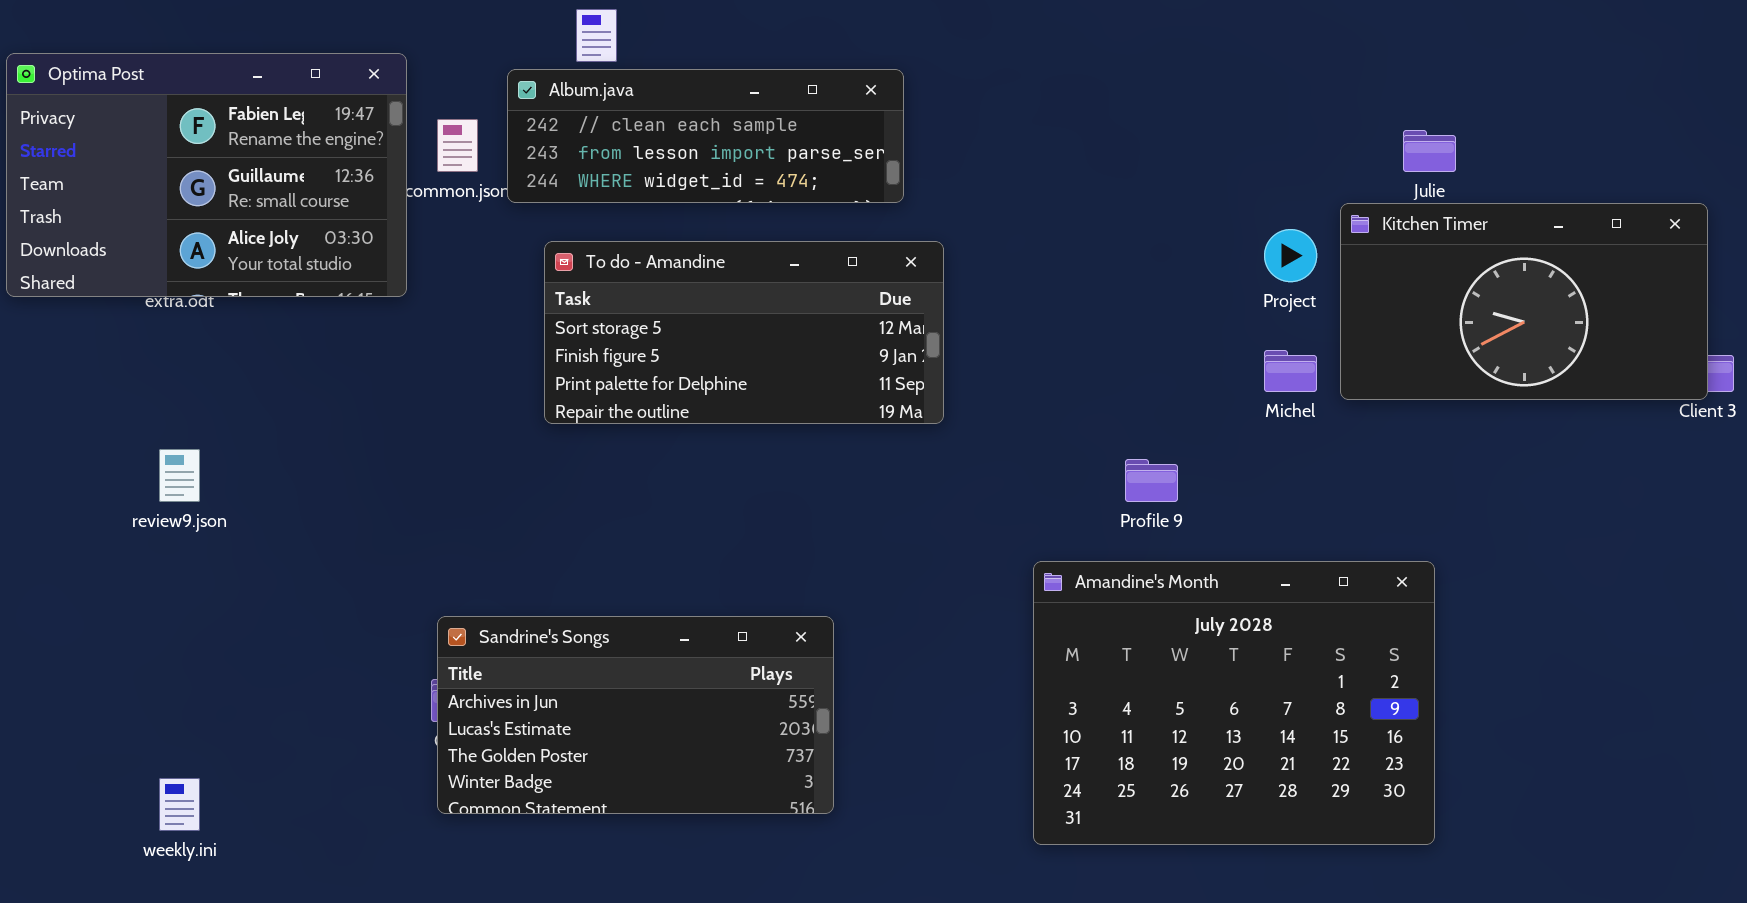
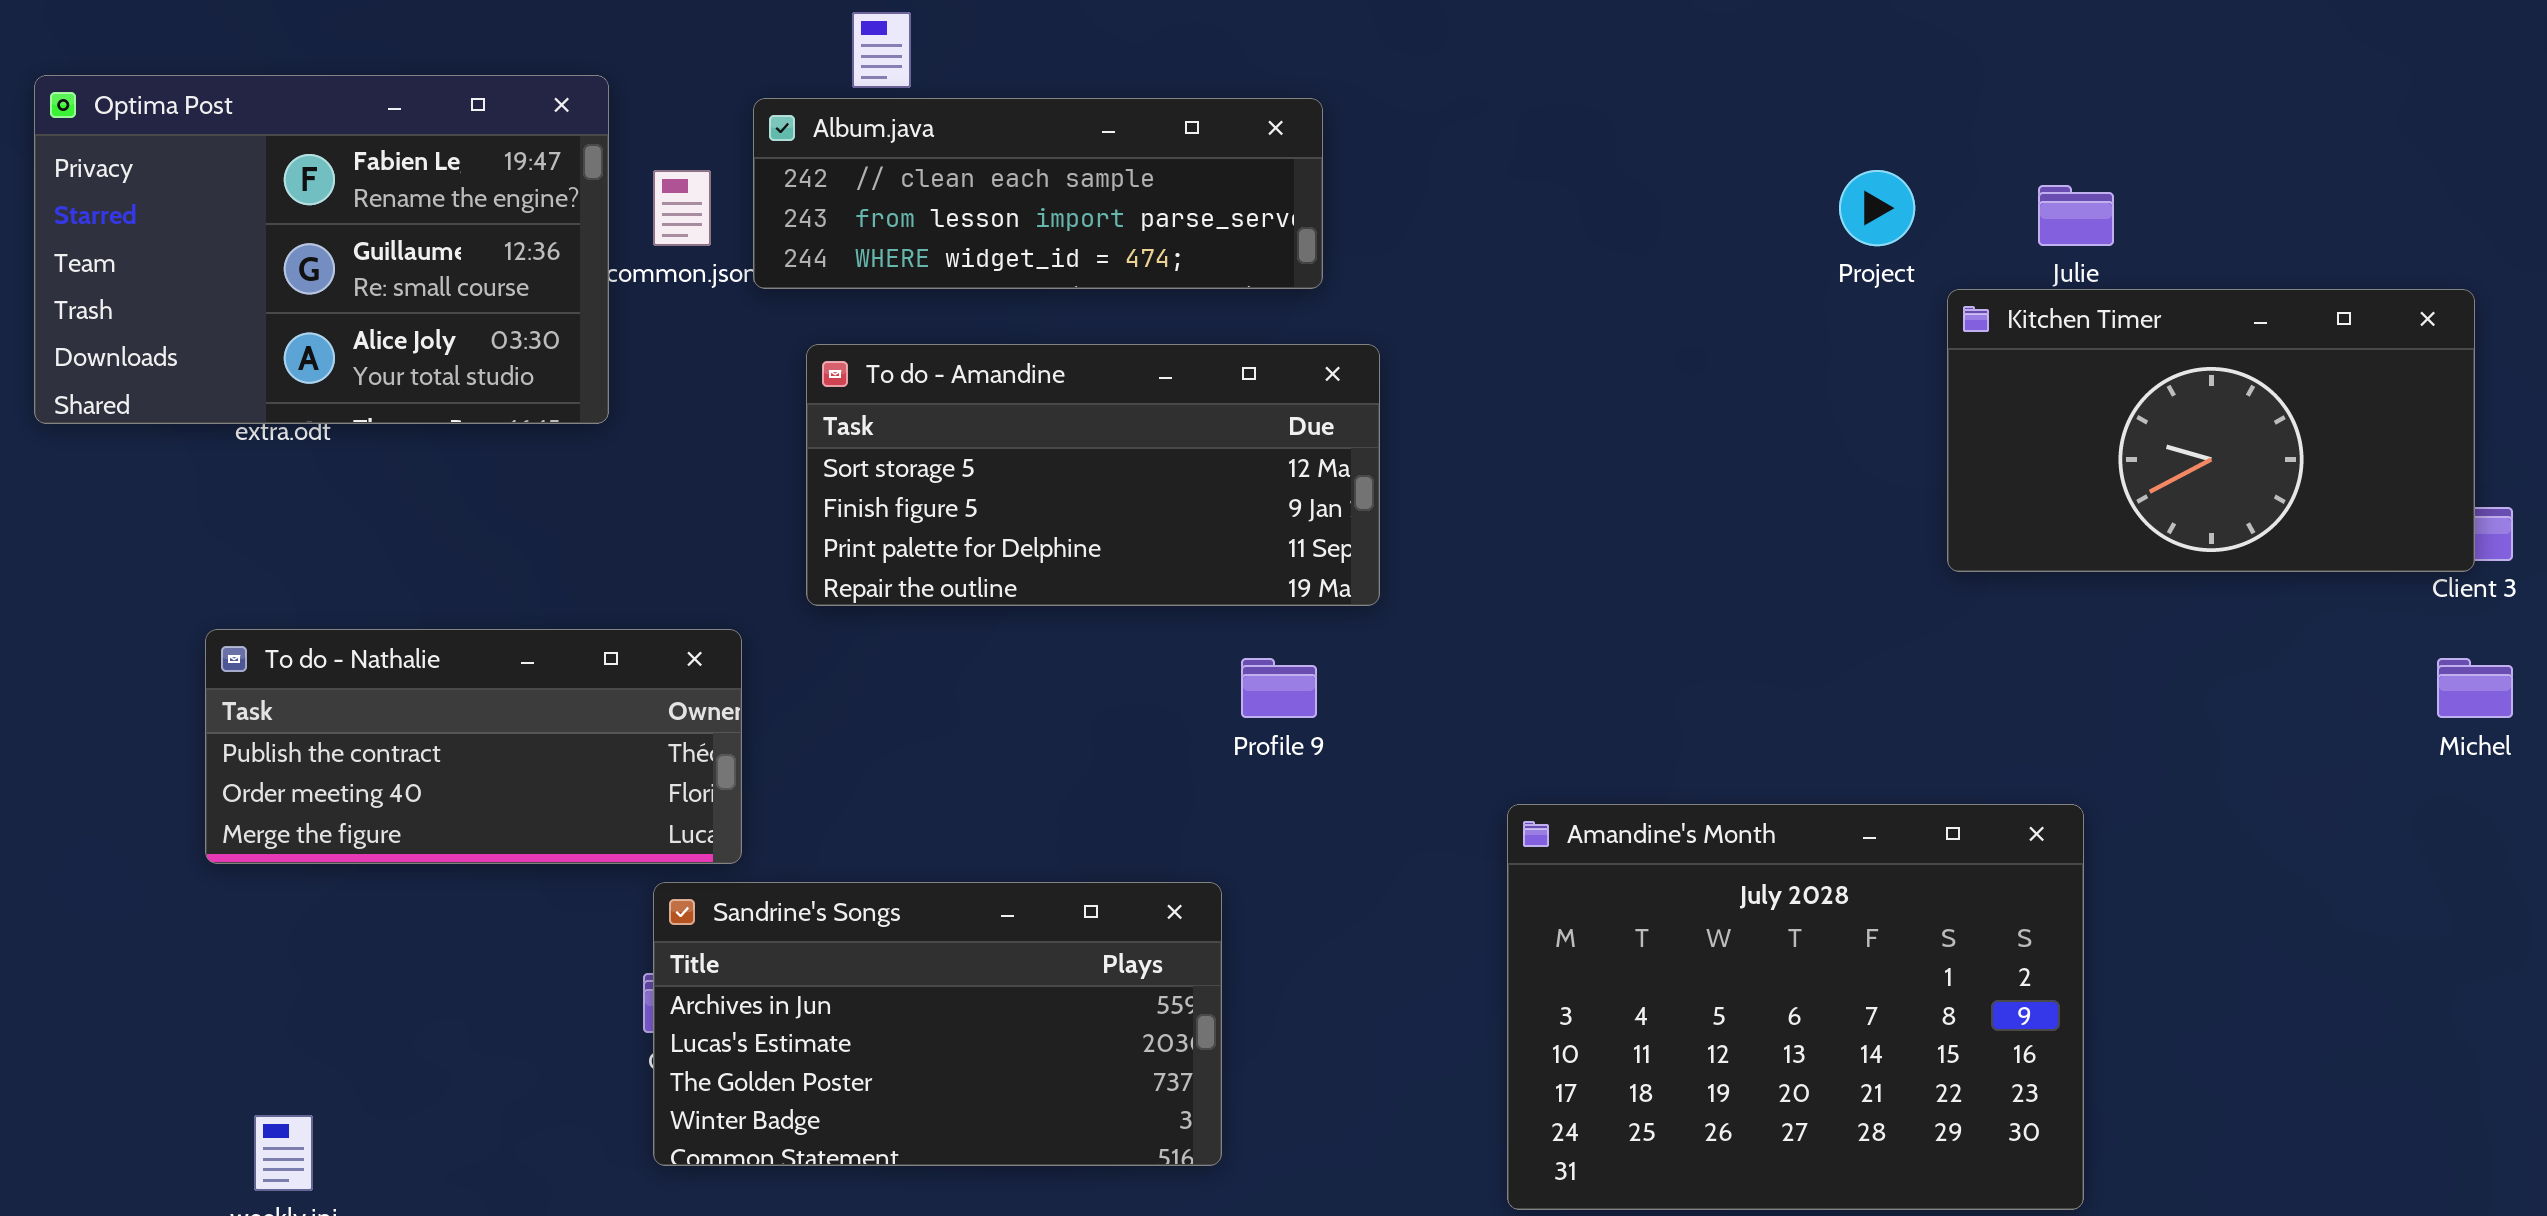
Project: [1264,229,1317,282] -> [1839,170,1915,246], moved
Michel: [1264,350,1317,392] -> [2437,658,2513,718], moved
To do - Nathalie: none -> [205,629,742,864], opened
Profile 9: [1125,459,1178,502] -> [1241,658,1317,718], moved

